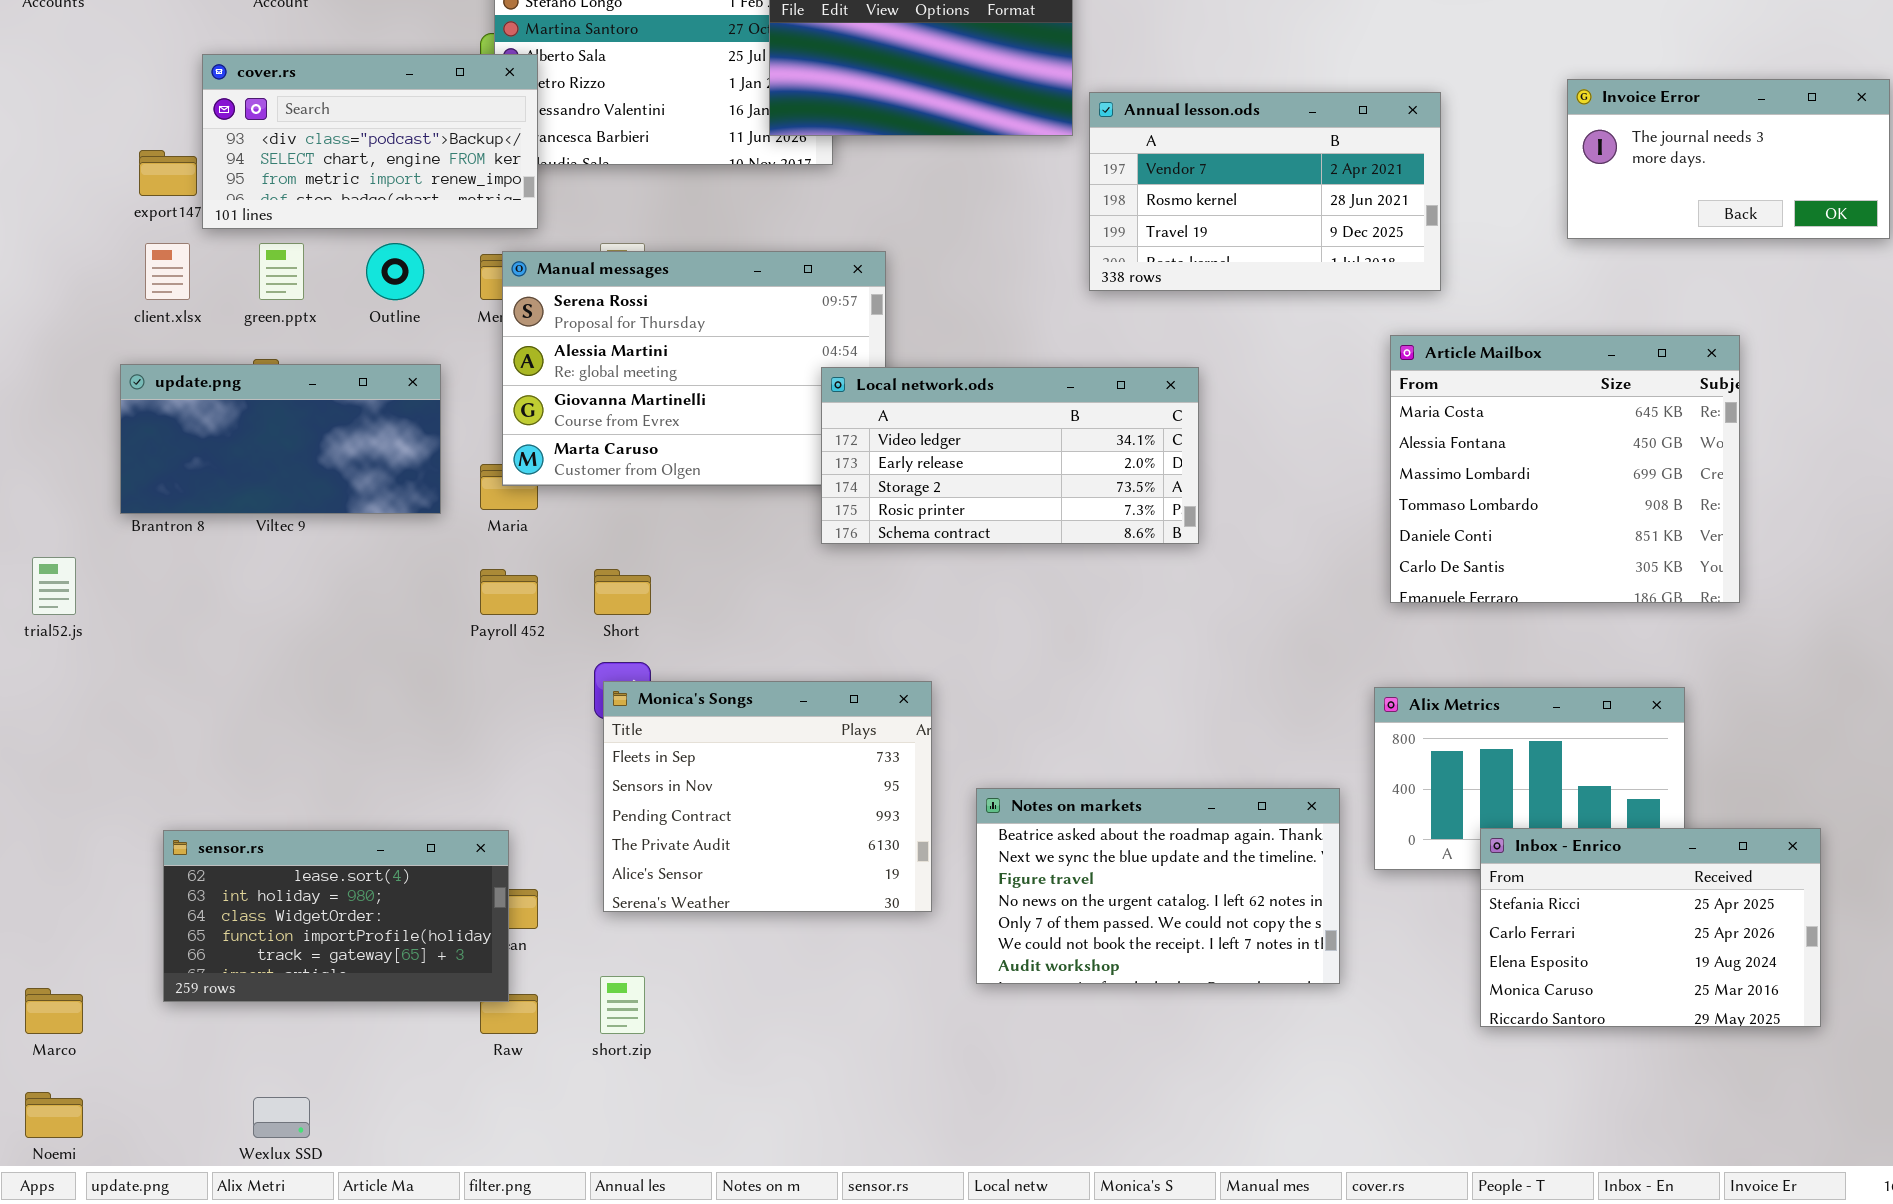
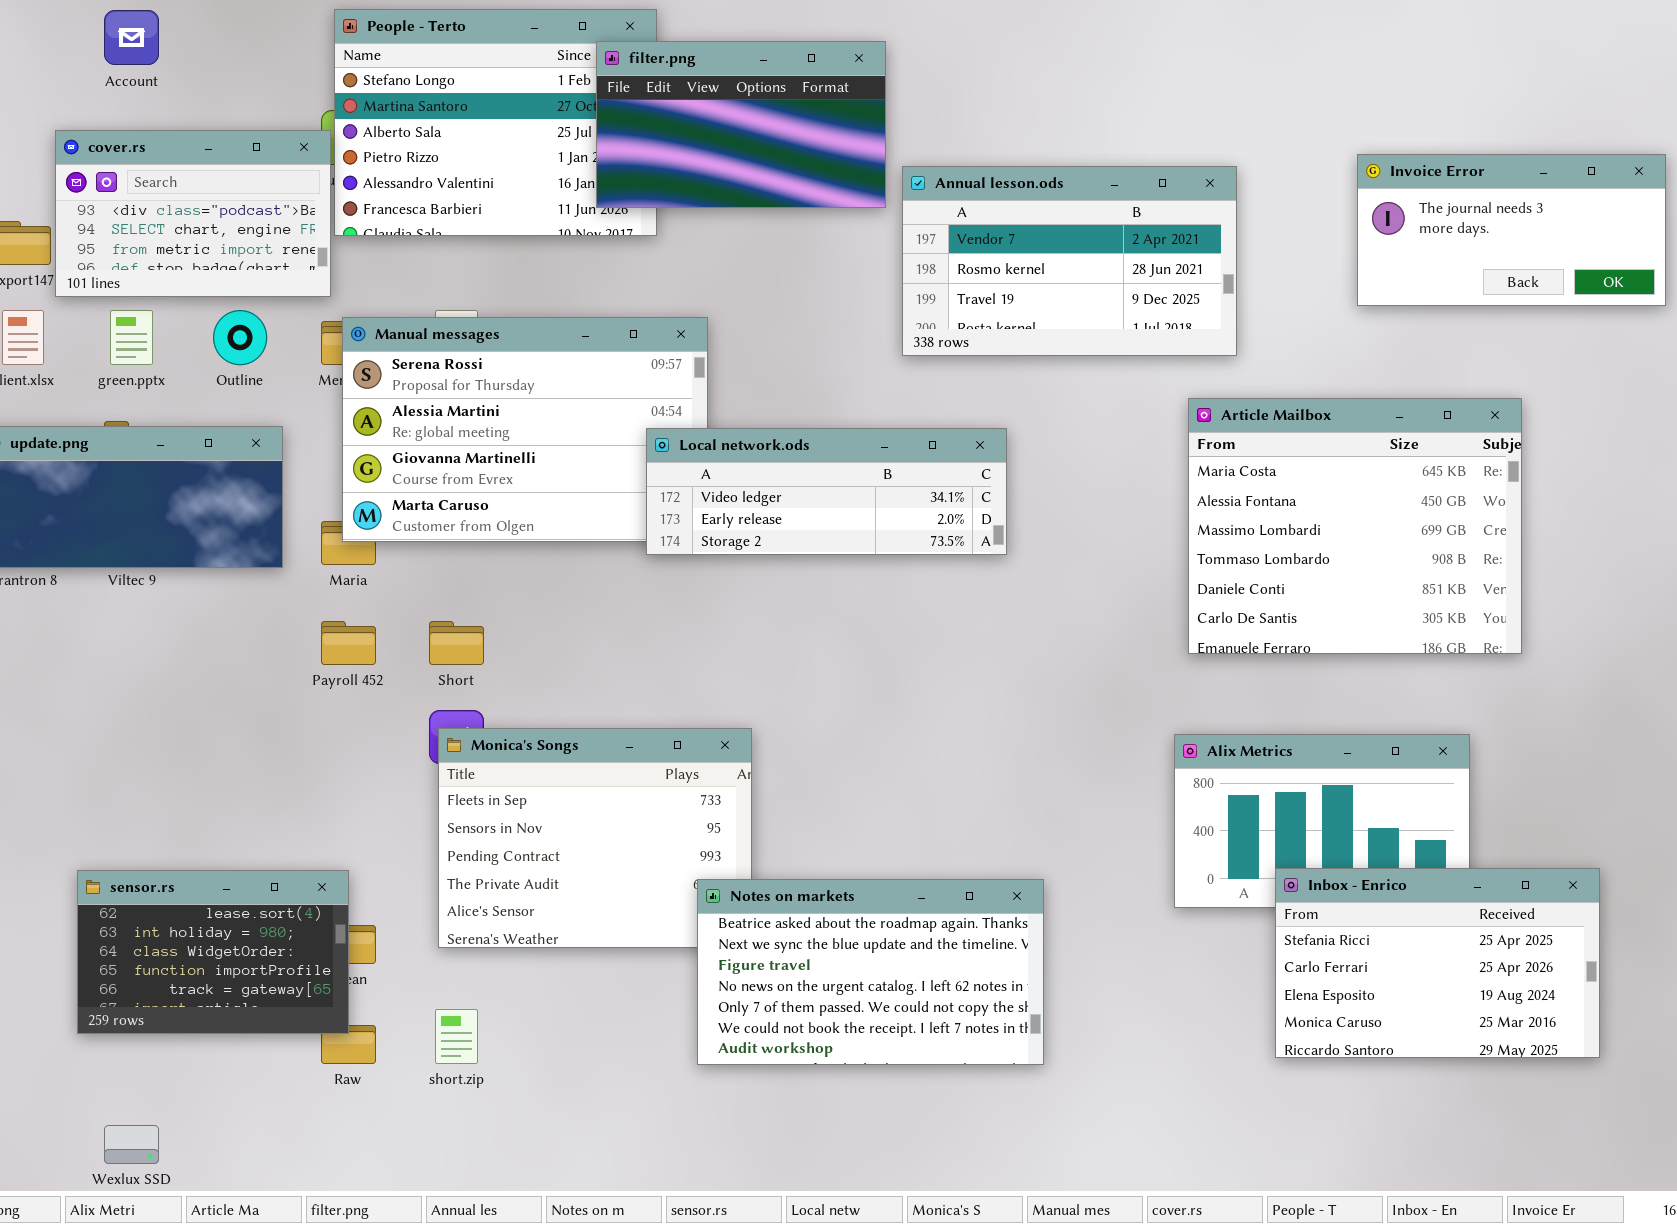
cover.rs: [202,54,538,229] -> [55,130,331,297], resized
Local network.ods: [821,367,1199,544] -> [646,428,1007,555], resized
Notes on markets: [976,788,1340,984] -> [697,879,1044,1065], moved
sensor.rs: [163,830,509,1002] -> [77,870,349,1034], resized

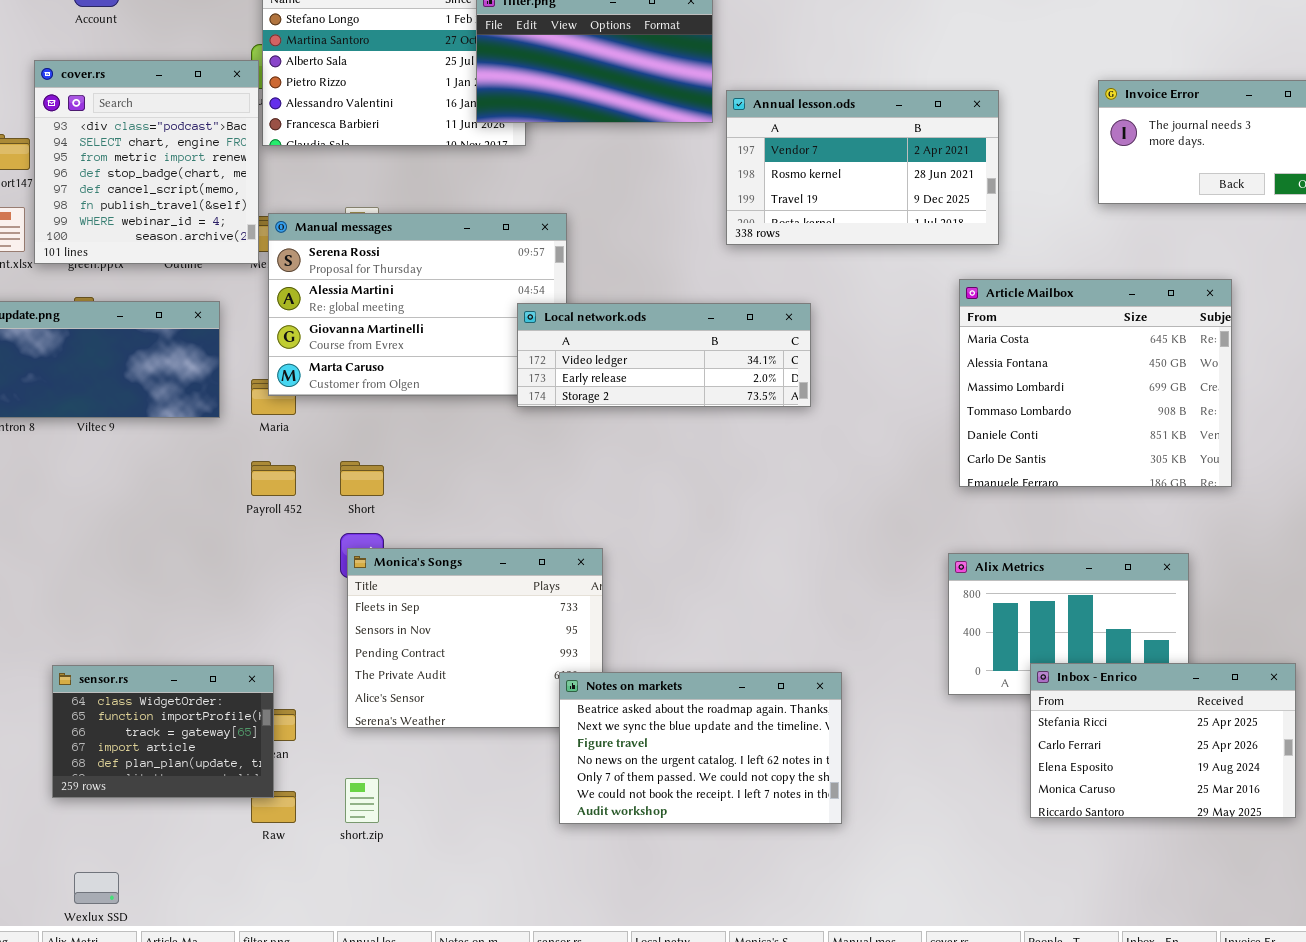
cover.rs: [55,130,331,297] -> [34,60,259,264], resized
sensor.rs: [77,870,349,1034] -> [52,665,274,798], scrolled down 2 rows

